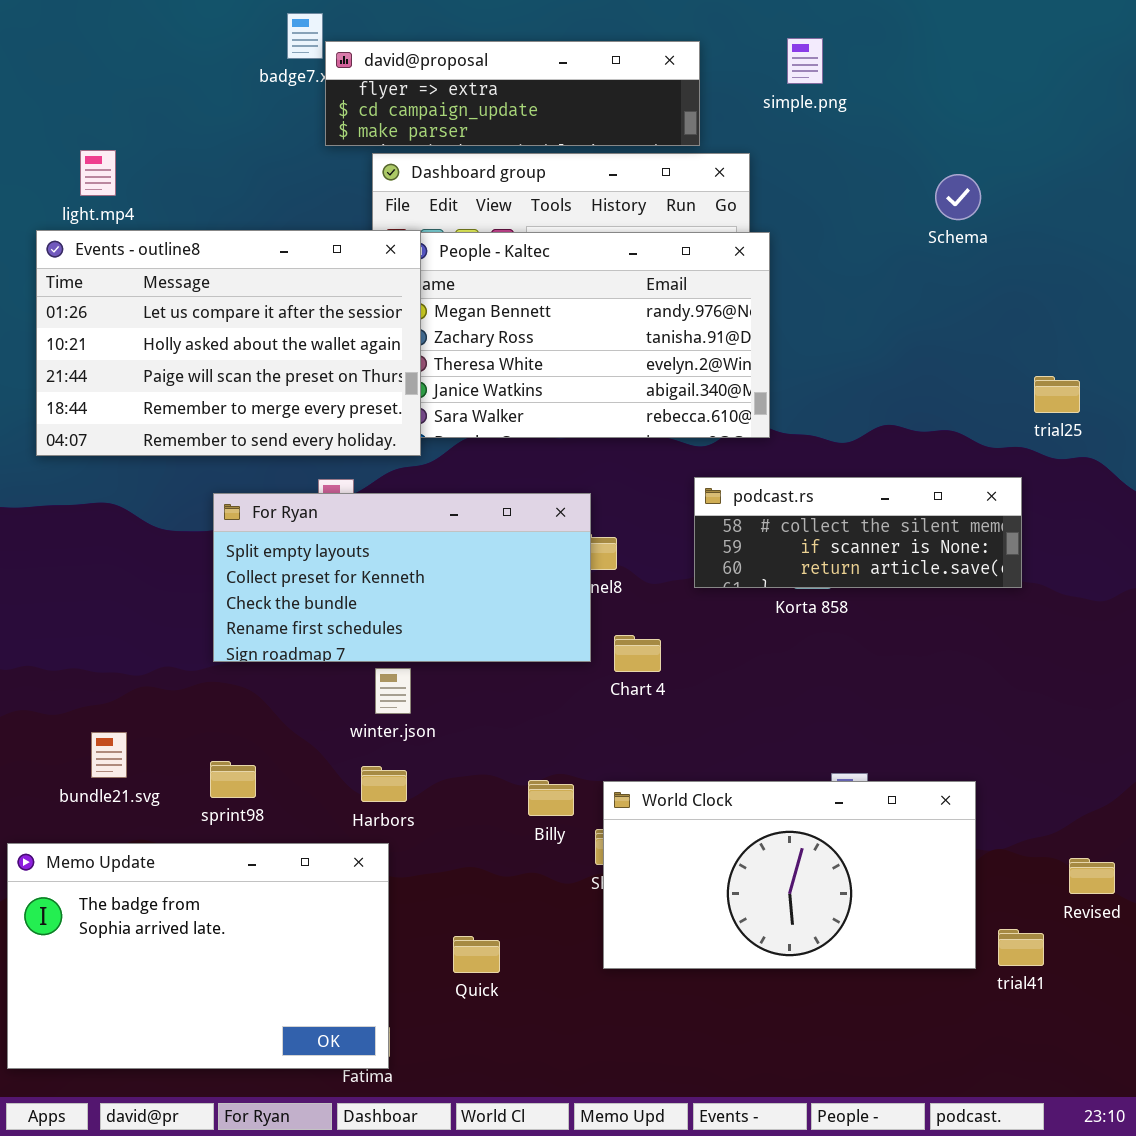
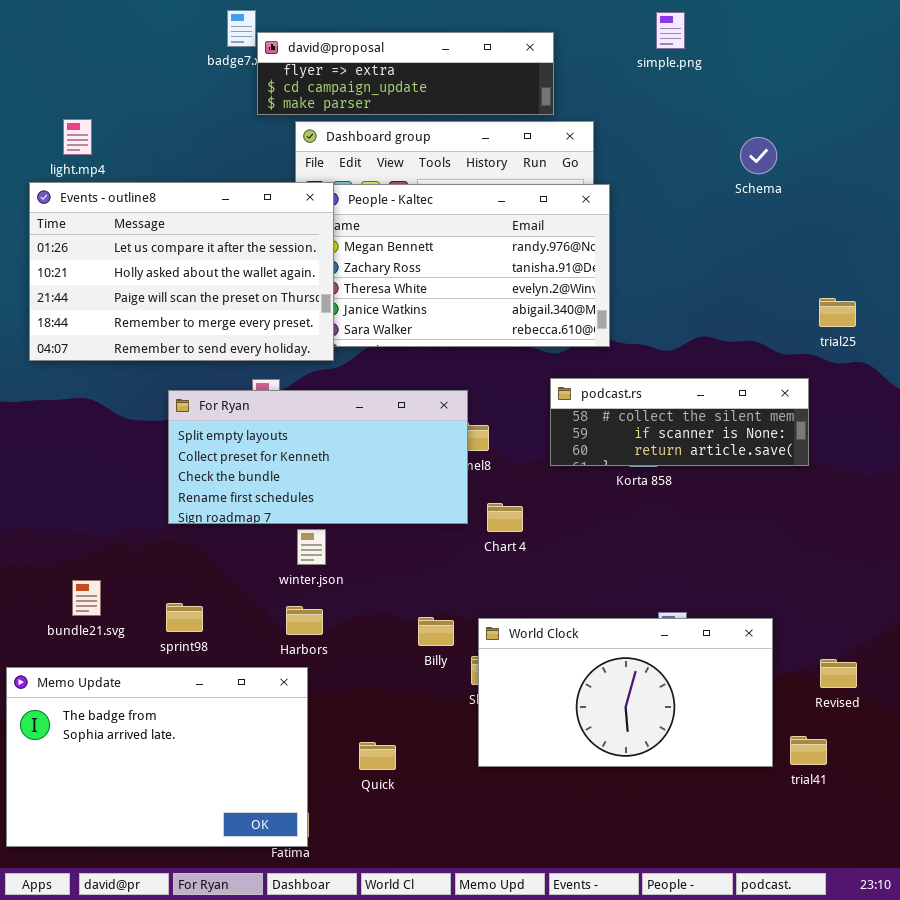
simple.png: [787,38,823,84] -> [656,12,685,49], moved
Revised: [1069,858,1115,894] -> [820,659,857,688], moved

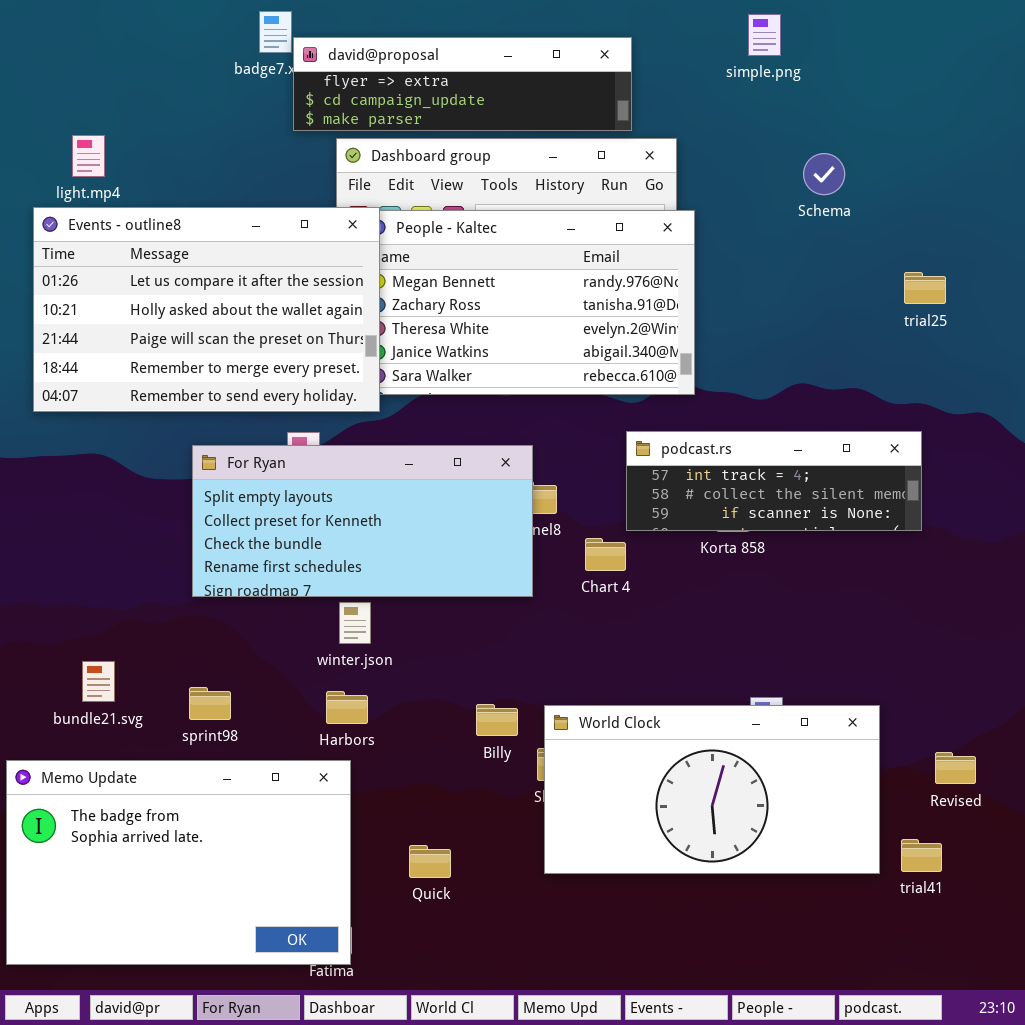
Schema: [740,137,777,174] -> [803,153,845,195], moved
trial25: [819,298,856,327] -> [904,272,946,304], moved
podcast.rs: [550,378,809,466] -> [626,431,922,531], scrolled up 1 row
Chart 4: [487,503,523,532] -> [585,538,626,571], moved

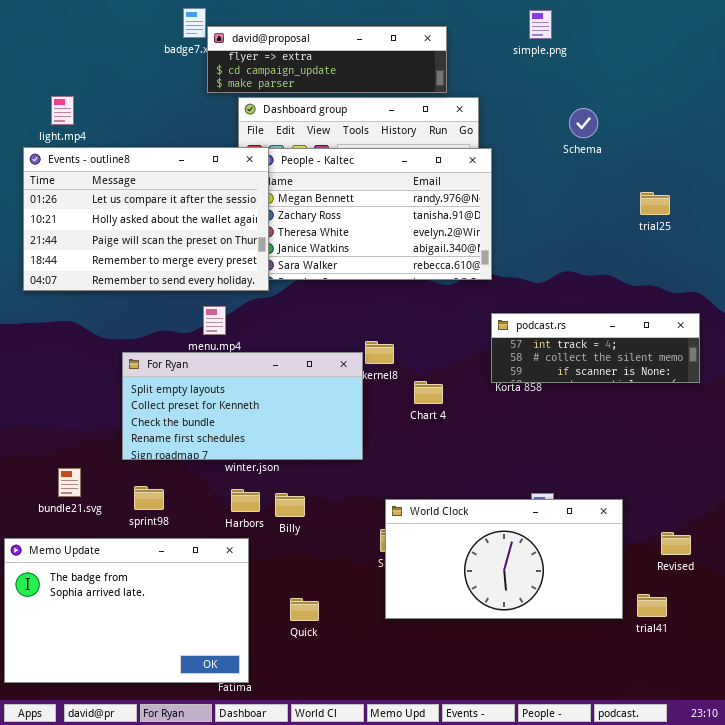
podcast.rs: [626,431,922,531] -> [491,313,700,383], moved
For Ryan: [192,445,533,597] -> [122,352,363,460], moved
Billy: [476,704,518,736] -> [275,493,305,517], moved

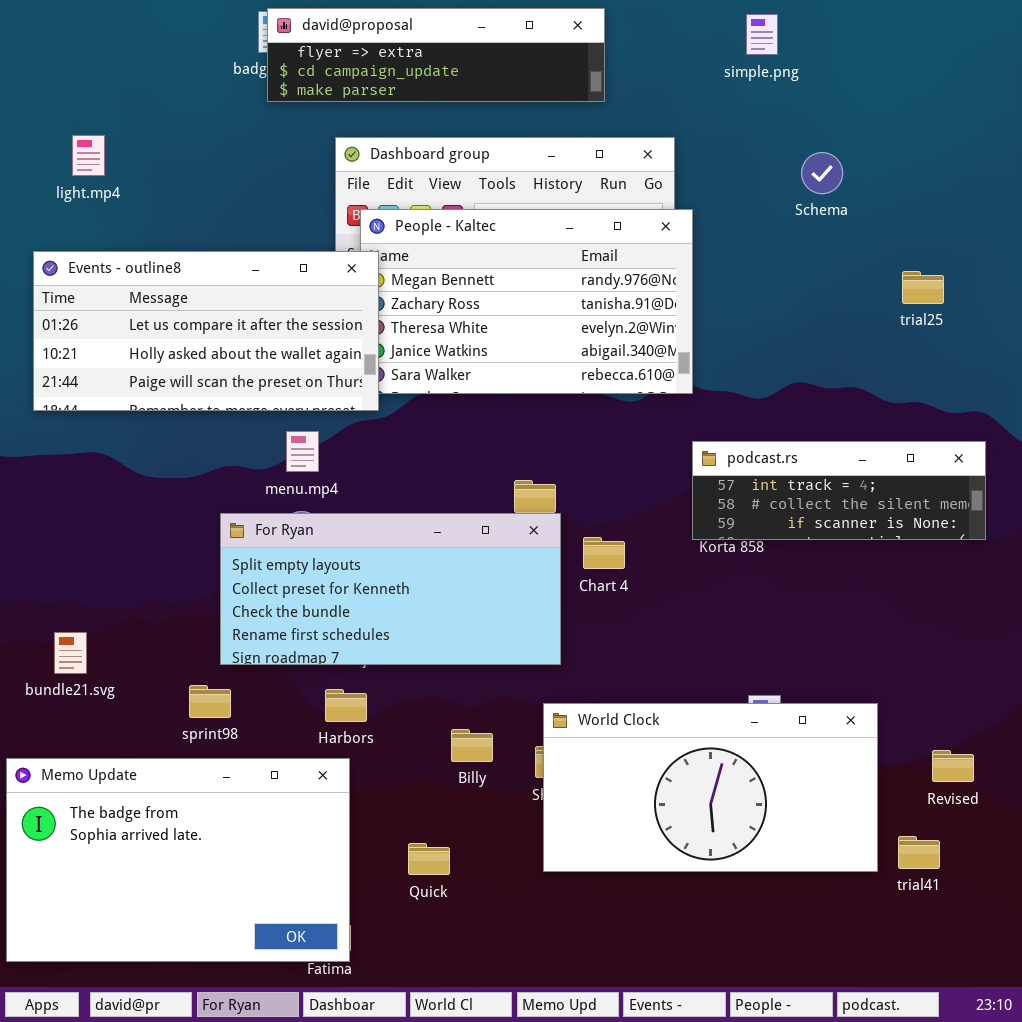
david@proposal: [207,26,447,93] -> [267,8,605,102], moved
Events - outline8: [23,147,269,291] -> [33,251,379,411], resized
For Ryan: [122,352,363,460] -> [220,513,561,665], moved
bundle21.svg: [58,468,81,497] -> [54,632,87,674], moved
Billy: [275,493,305,517] -> [451,729,493,762], moved

